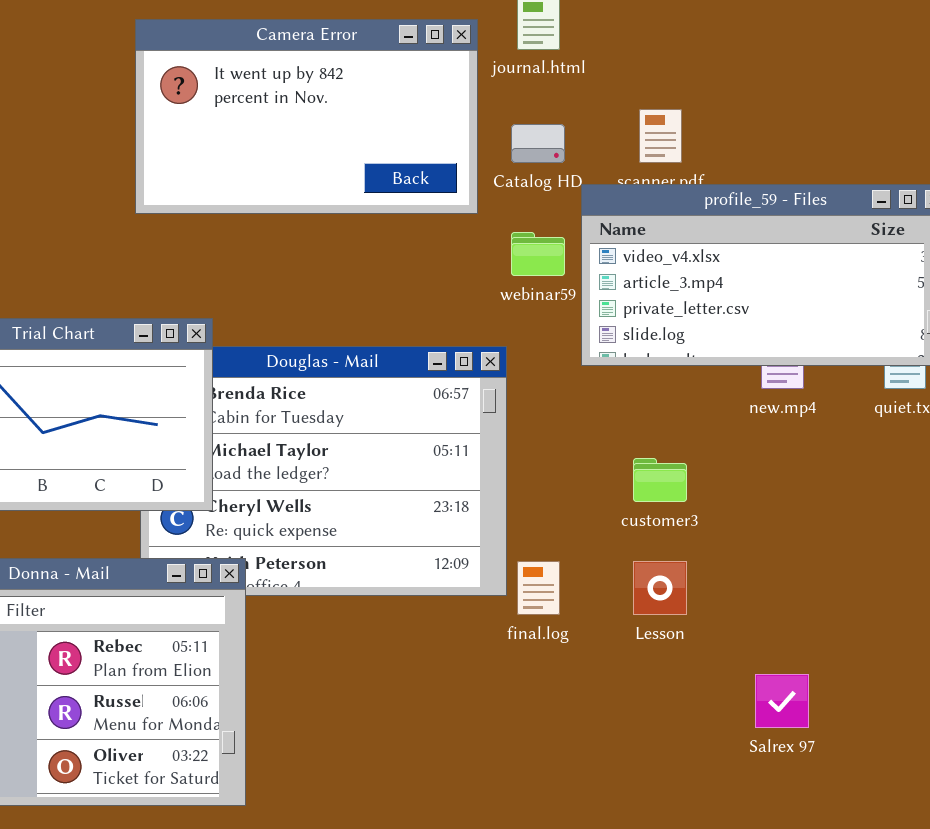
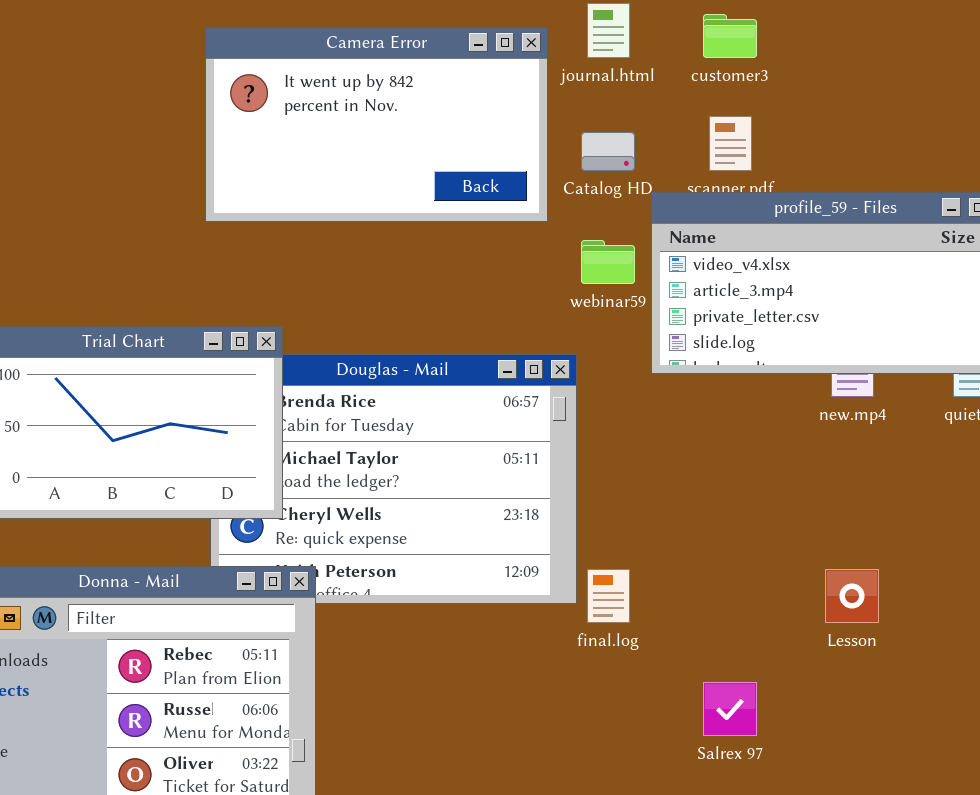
customer3: [633,458,687,502] -> [703,14,757,58], moved
Lesson: [633,561,687,615] -> [825,569,879,623], moved
Salrex 97: [755,674,809,728] -> [703,682,757,736], moved

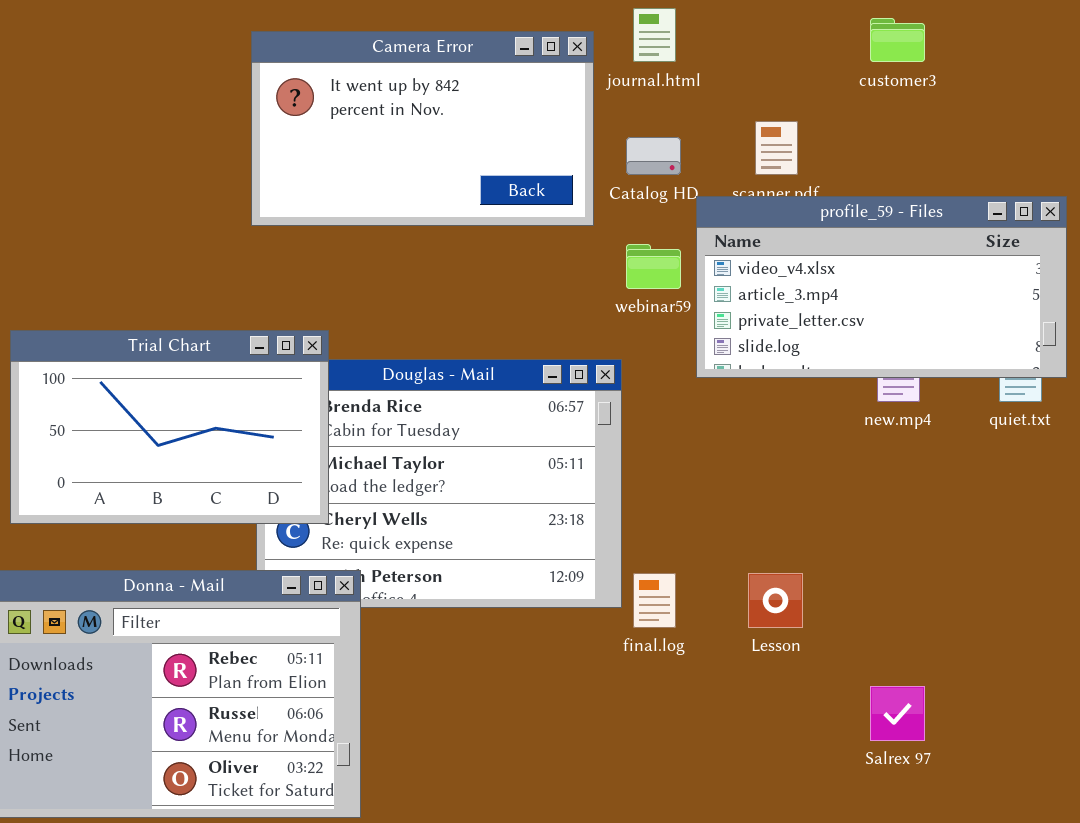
customer3: [703,14,757,58] -> [870,18,925,62], moved
Lesson: [825,569,879,623] -> [748,573,803,628], moved
Salrex 97: [703,682,757,736] -> [870,686,925,741], moved

